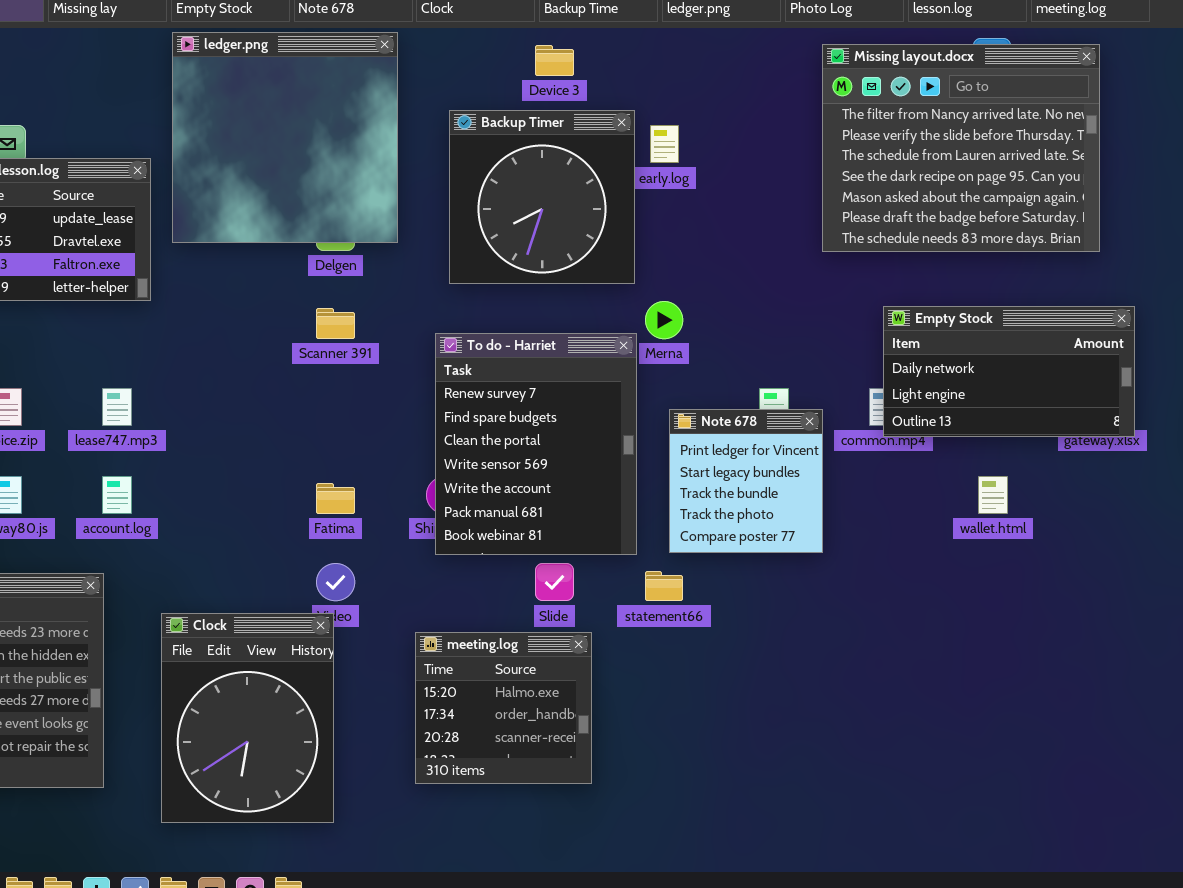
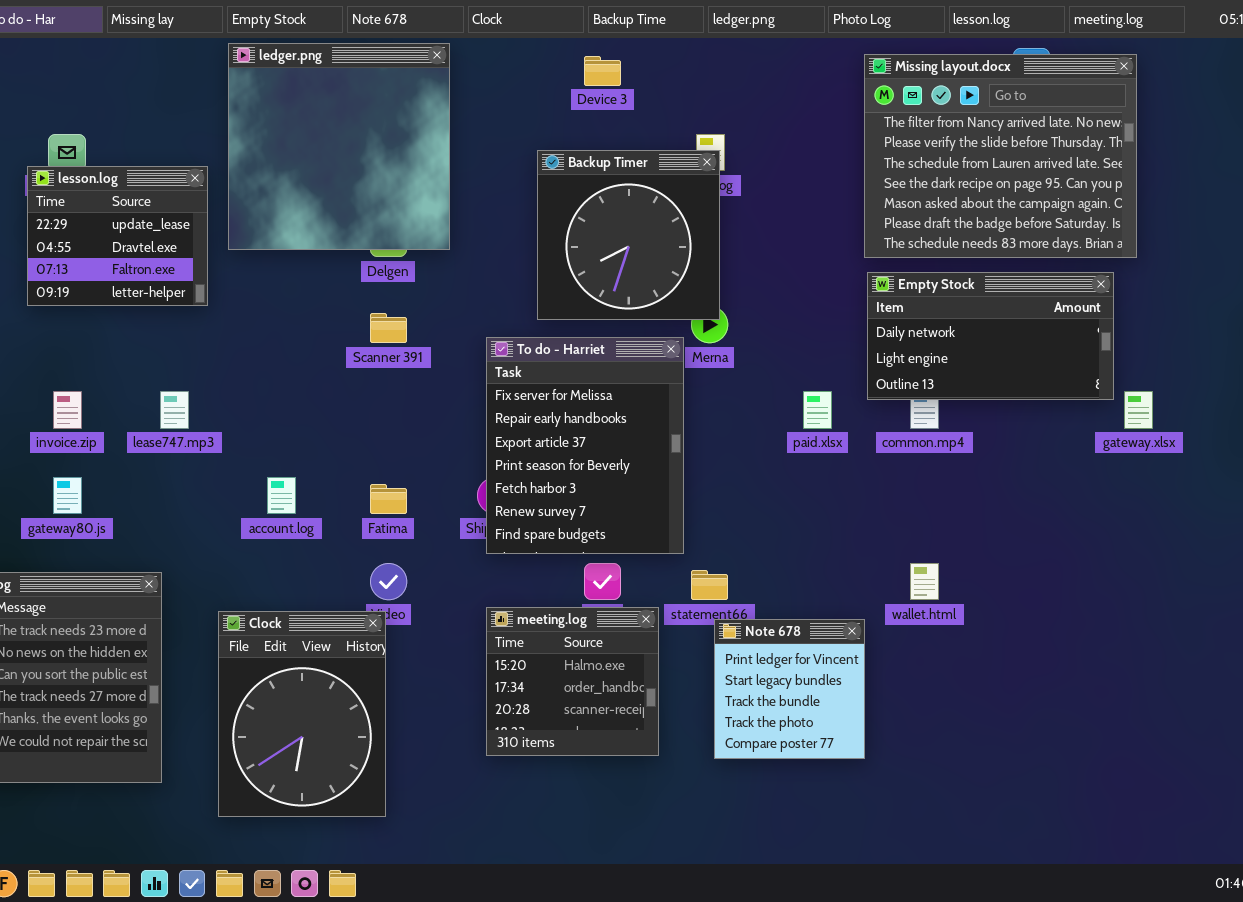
Backup Timer: [449,110,635,284] -> [537,150,720,320], moved
Empty Stock: [883,306,1135,437] -> [867,272,1114,400], moved
To do - Harriet: [435,333,637,555] -> [486,337,684,554], scrolled up 5 rows
Note 678: [669,409,823,553] -> [714,619,865,759], moved
account.log: [102,476,132,514] -> [267,477,296,514], moved
wallet.html: [978,476,1008,514] -> [910,563,939,600], moved
meeting.log: [415,632,592,784] -> [486,607,659,756], moved

